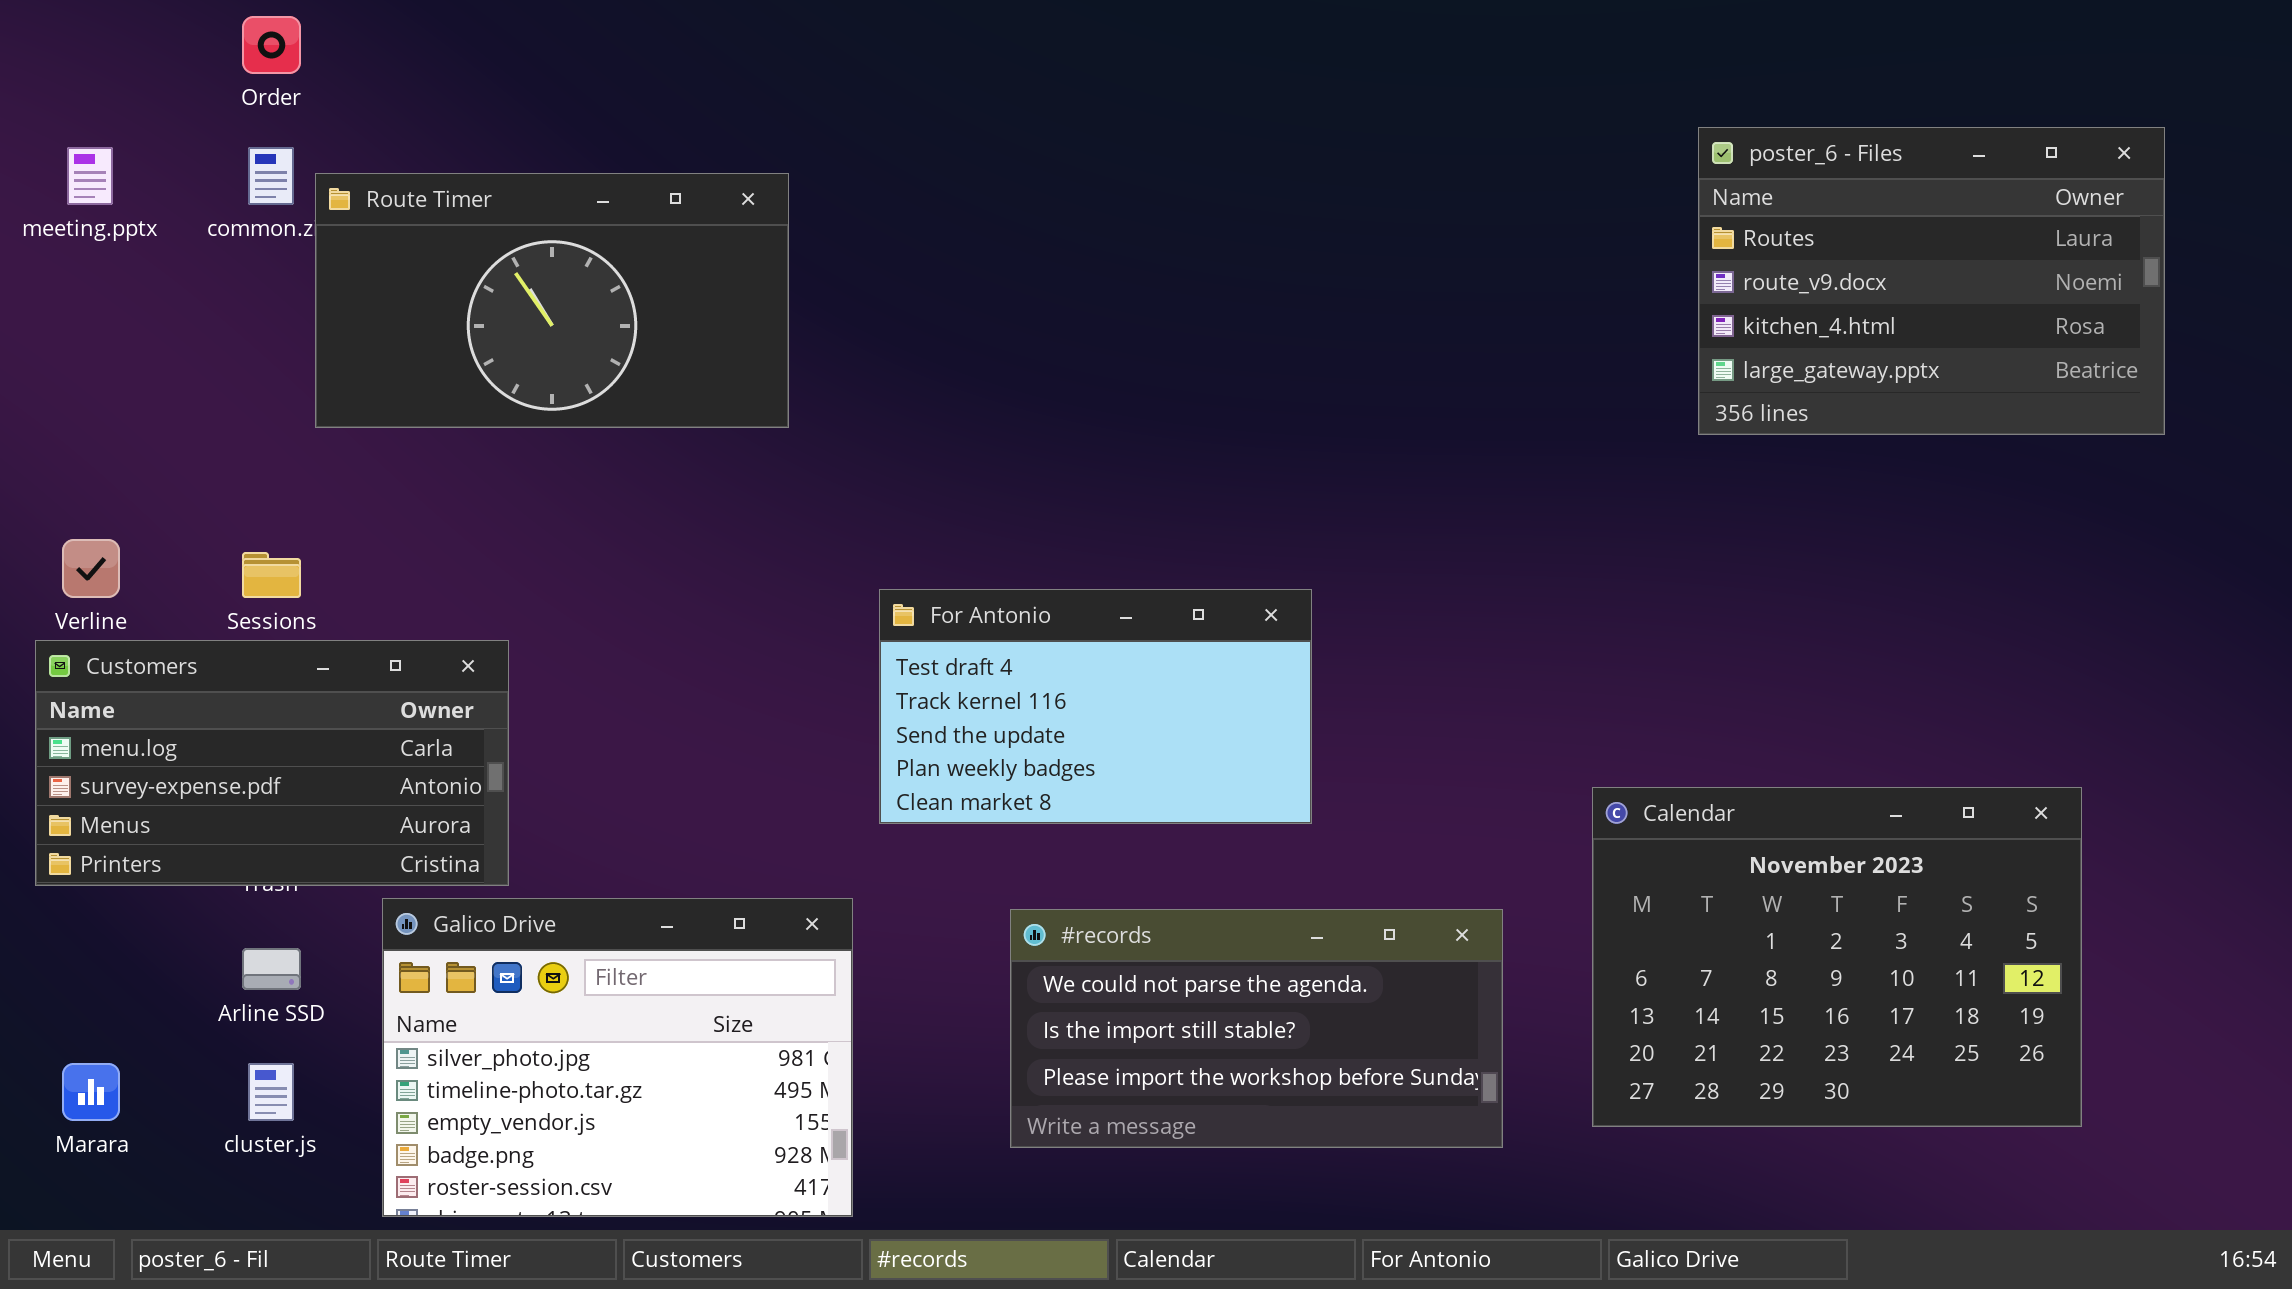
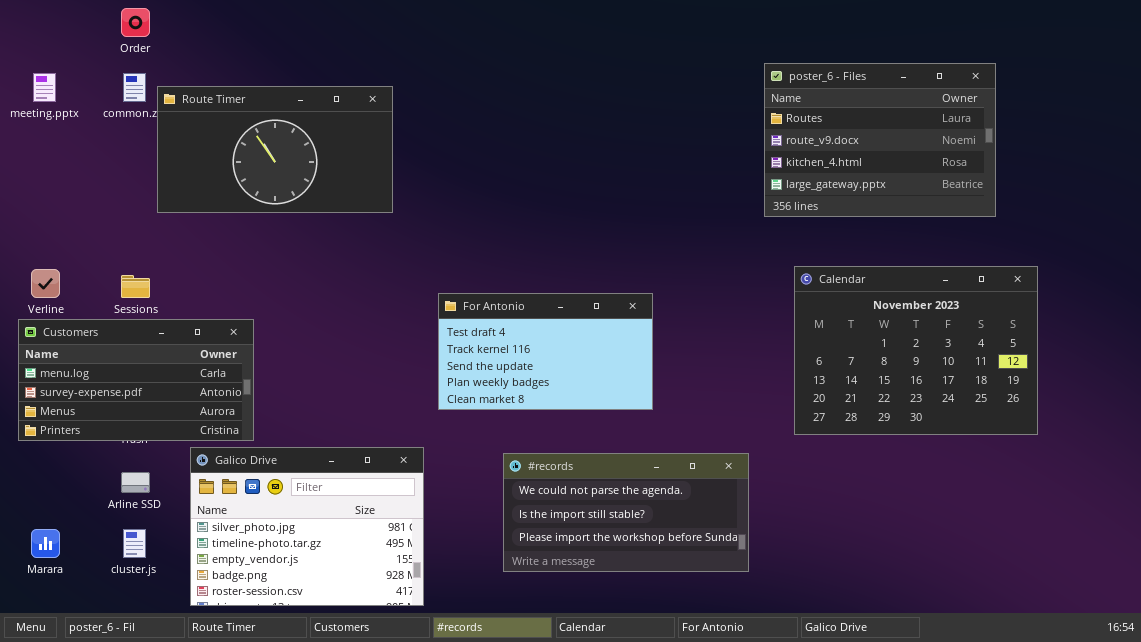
poster_6 - Files: [1698,127,2165,435] -> [764,63,996,217], moved
Calendar: [1592,787,2082,1127] -> [794,266,1038,435], moved

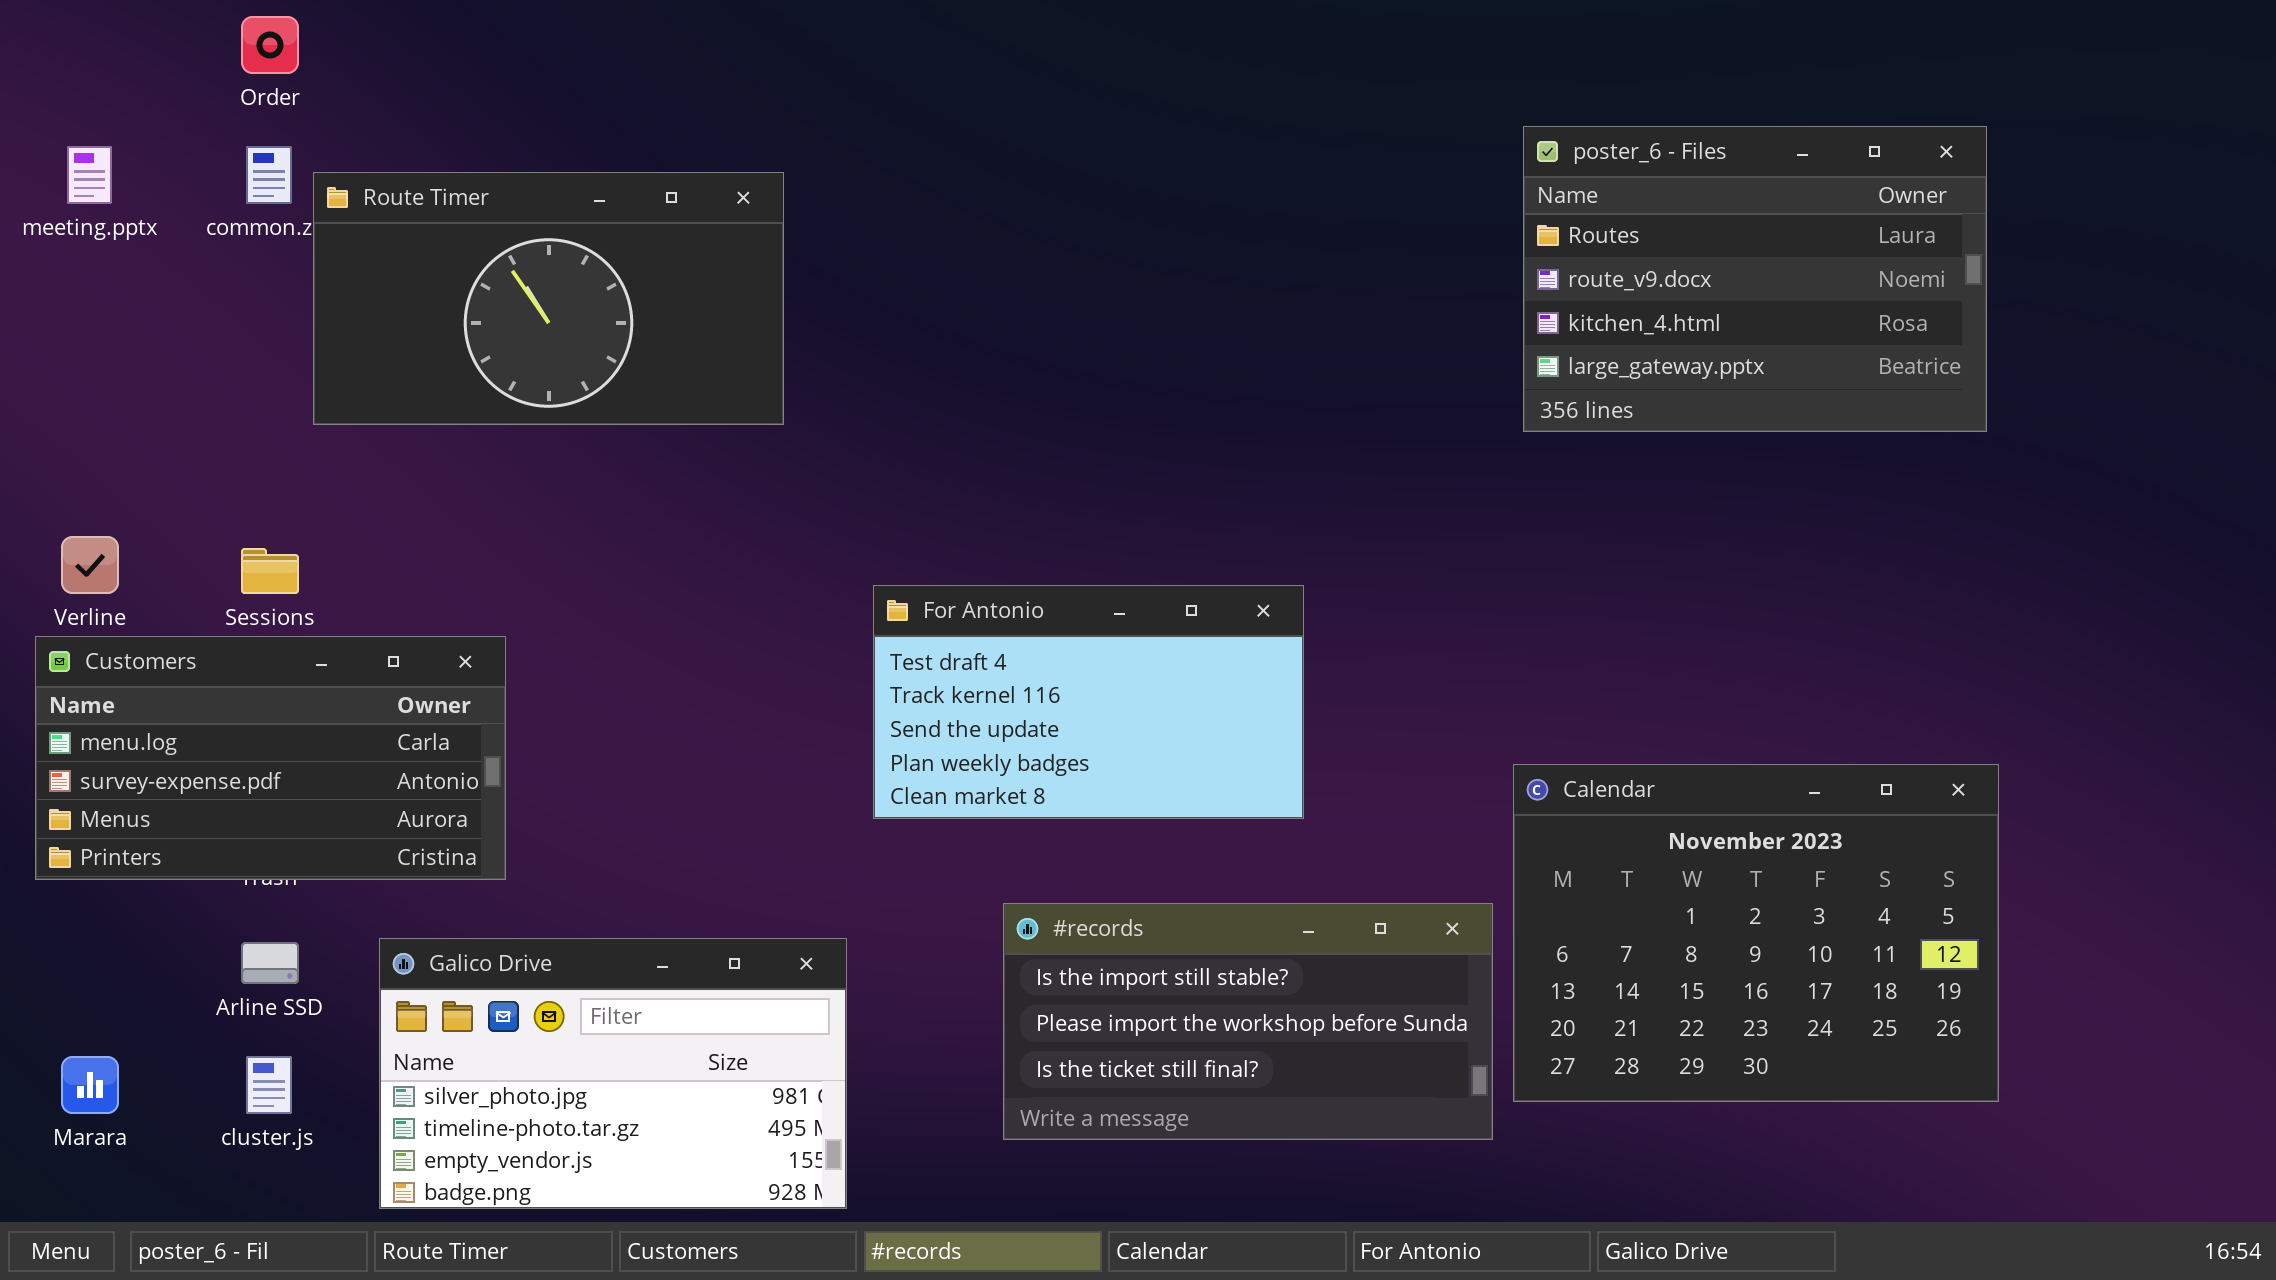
Calendar: [794,266,1038,435] -> [1513,764,1999,1102], moved
Galico Drive: [190,447,424,606] -> [379,938,847,1209], resized
#records: [503,453,749,572] -> [1003,903,1493,1140], scrolled down 1 row

